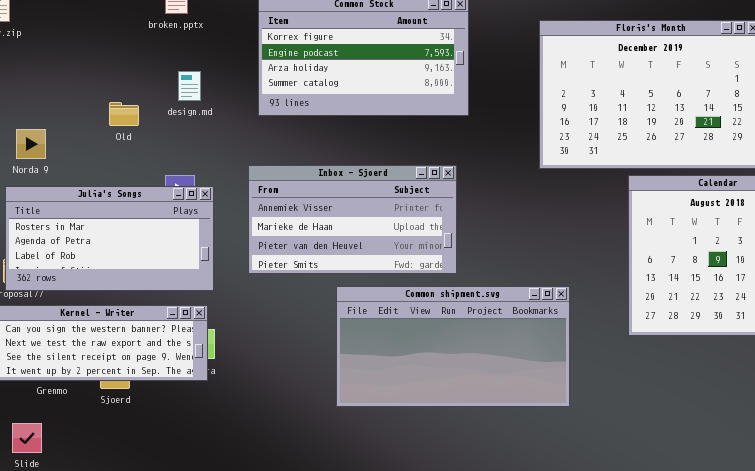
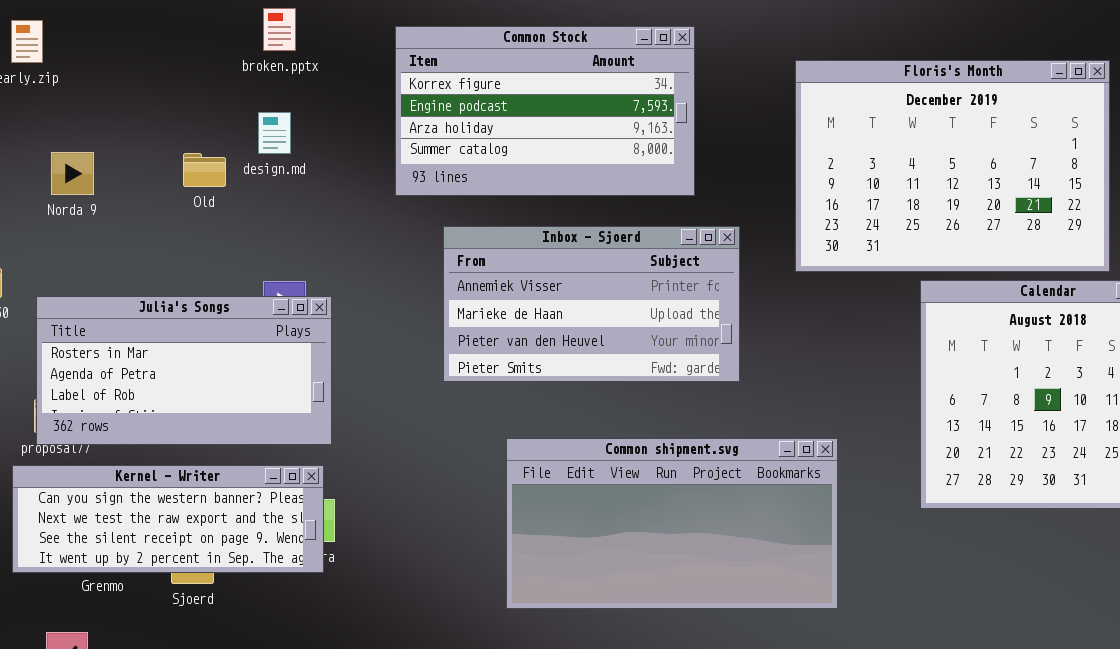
design.md: [178,71,201,101] -> [258,112,291,154], moved
Old: [109,102,139,126] -> [183,153,226,187], moved
Norda 9: [16,129,46,159] -> [51,152,94,195], moved
Inbox - Sjoerd: [248,165,457,274] -> [443,226,740,382], moved

